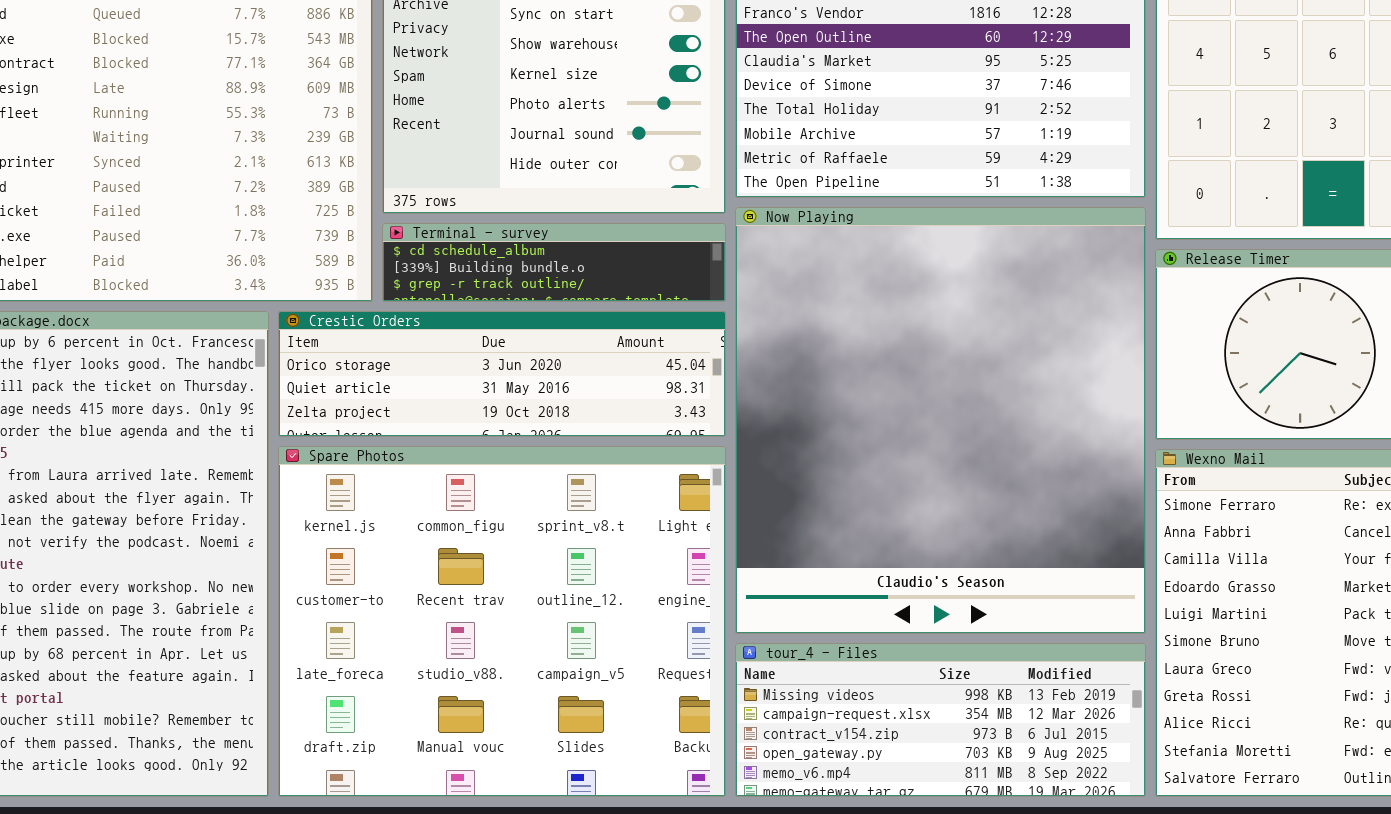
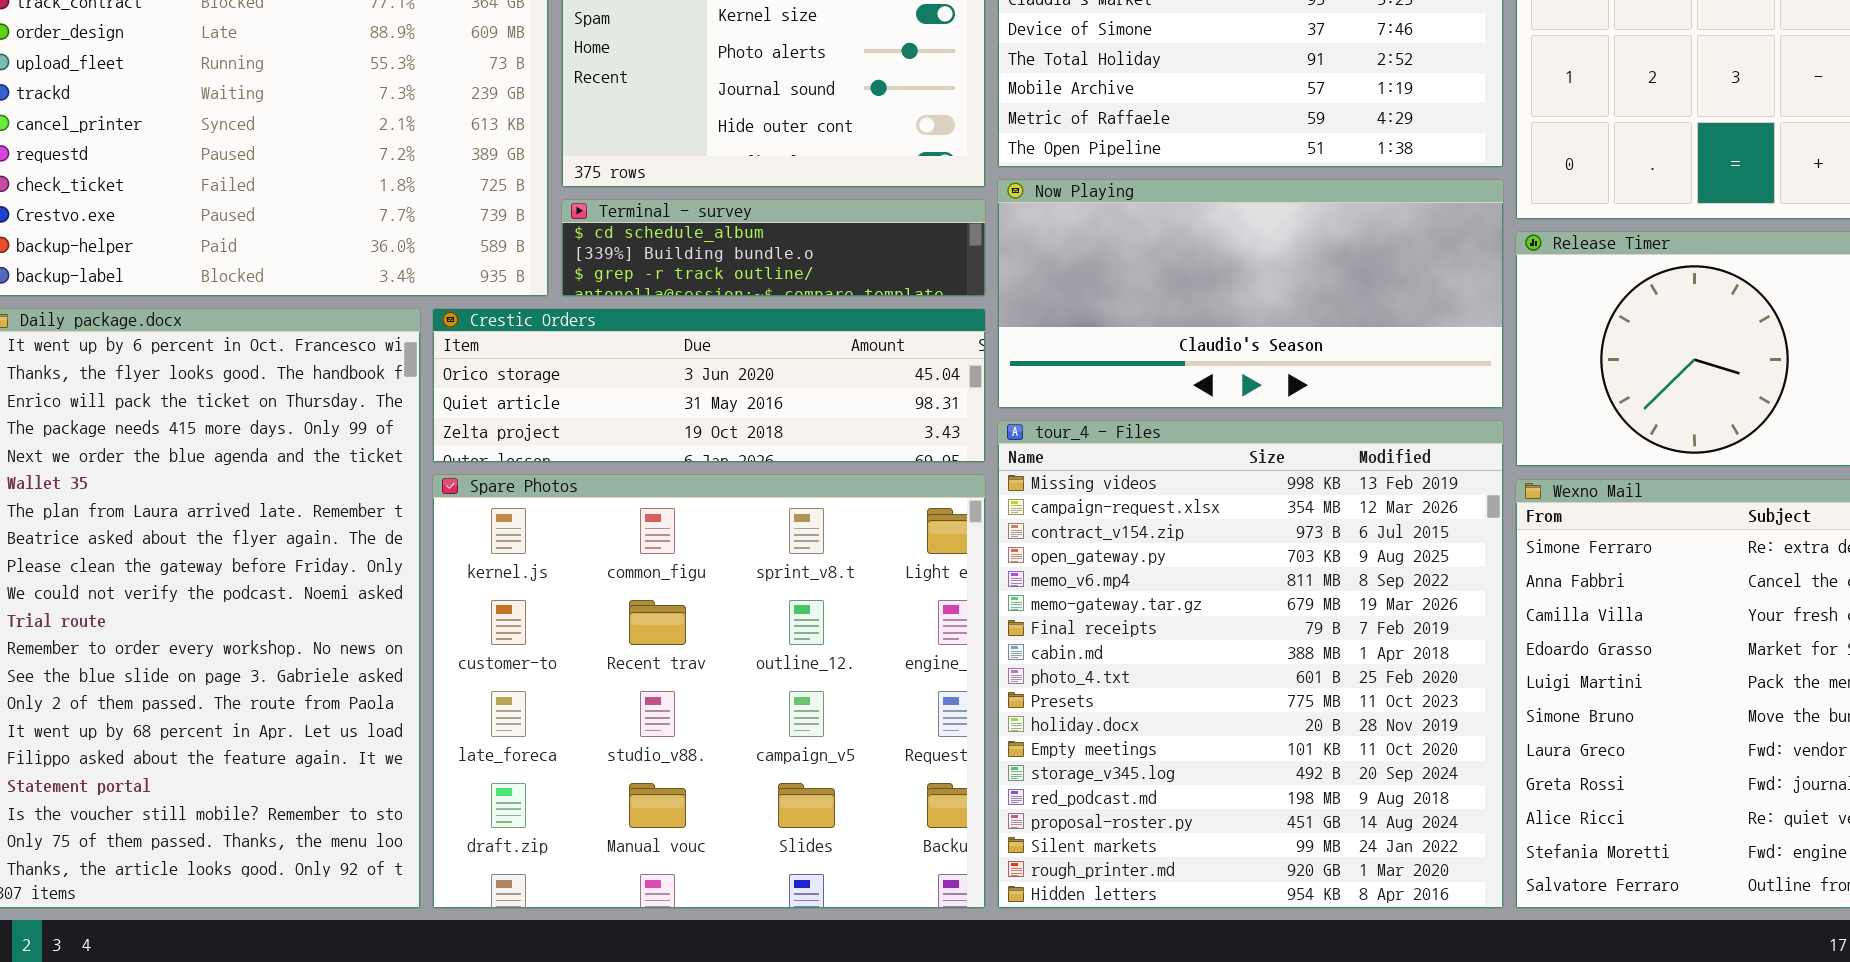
Now Playing: [735,207,1146,634] -> [997,179,1504,409], resized
tour_4 - Files: [735,643,1146,797] -> [997,420,1504,909], resized

